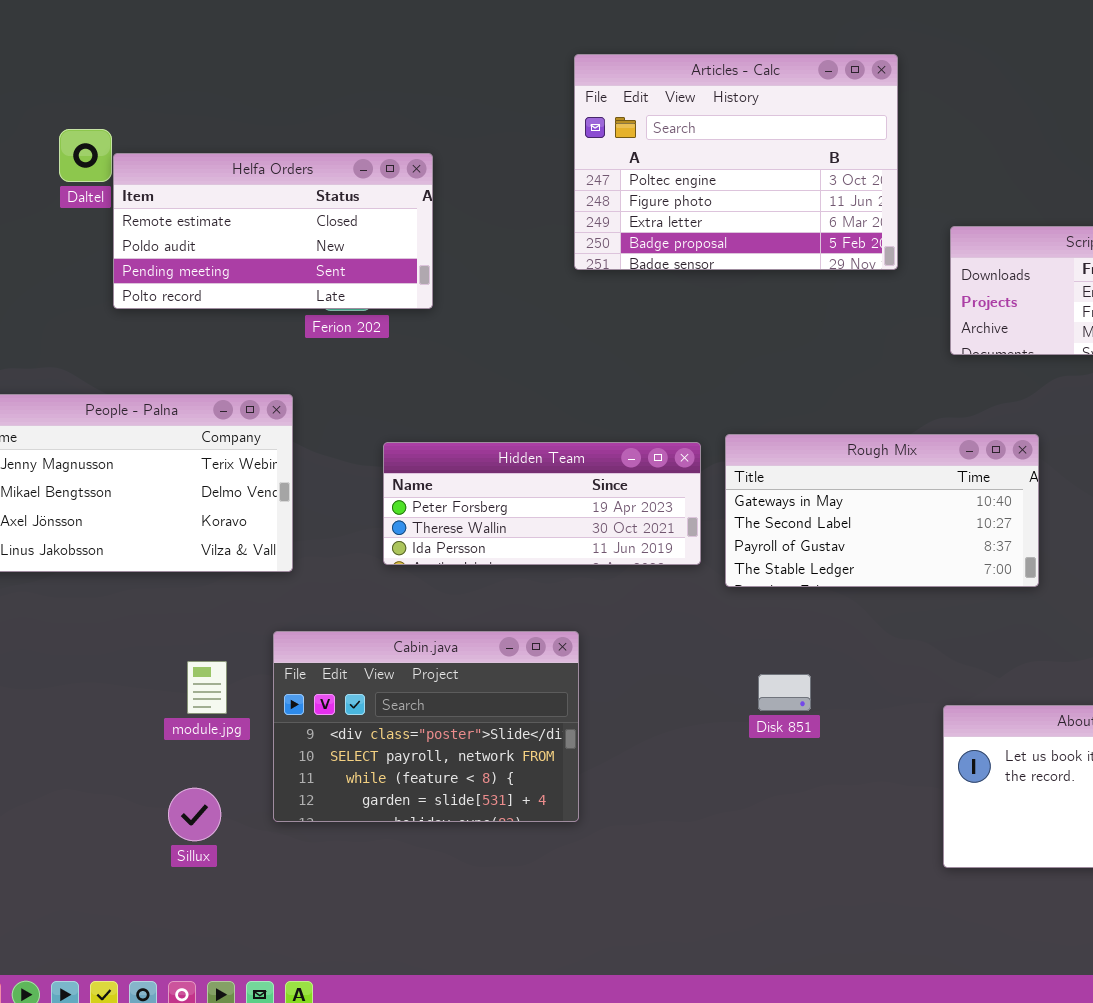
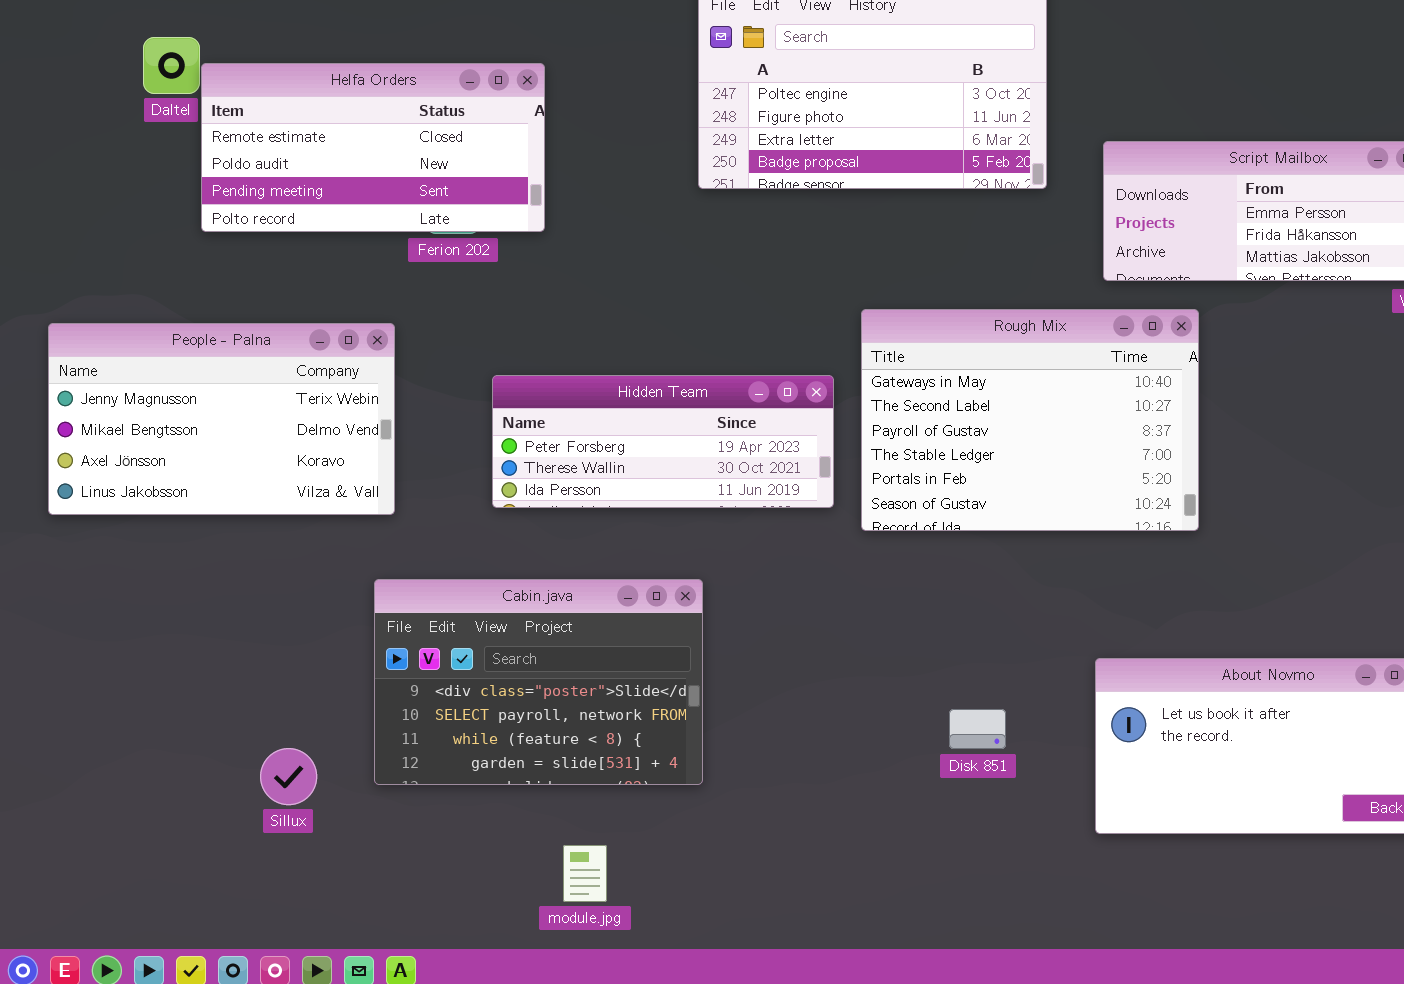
Rough Mix: [725,434,1039,587] -> [861,309,1199,531], resized
module.jpg: [187,661,227,714] -> [563,845,607,902], moved
Disk 851: [758,674,811,711] -> [949,709,1006,749], moved

